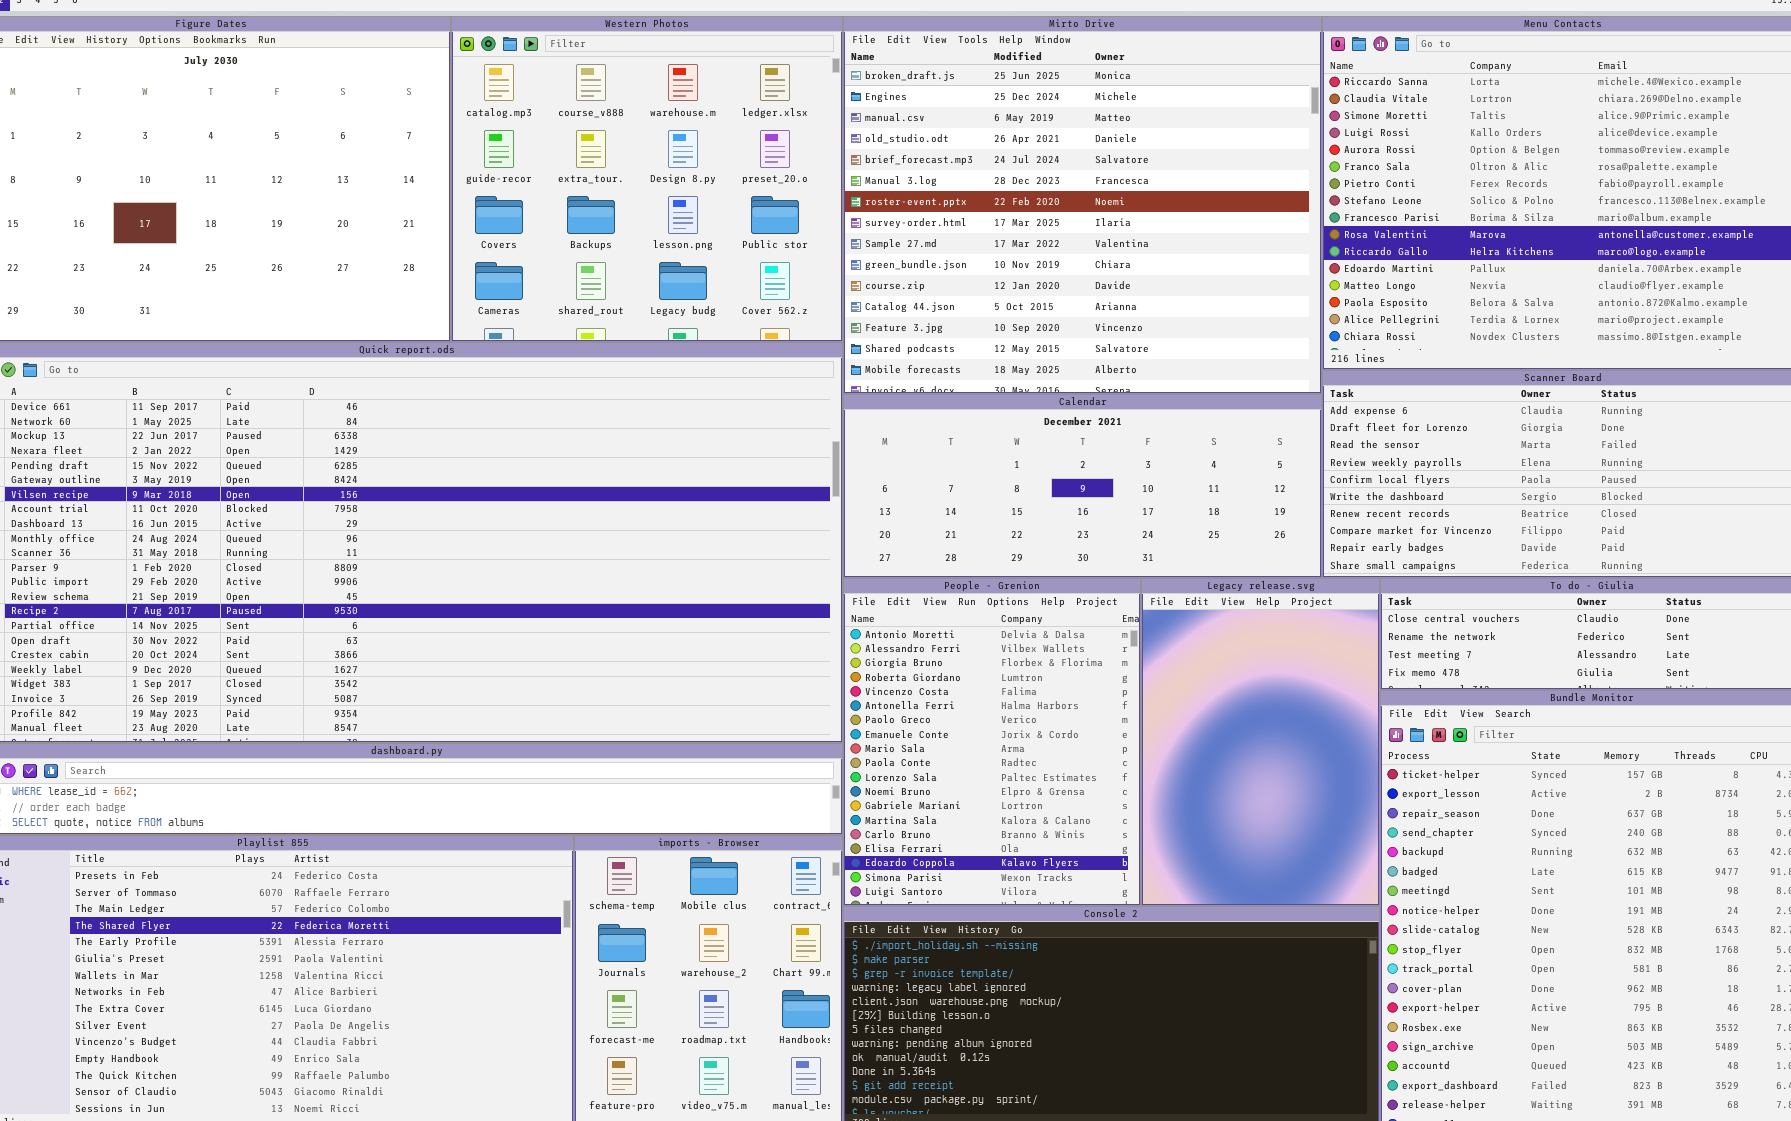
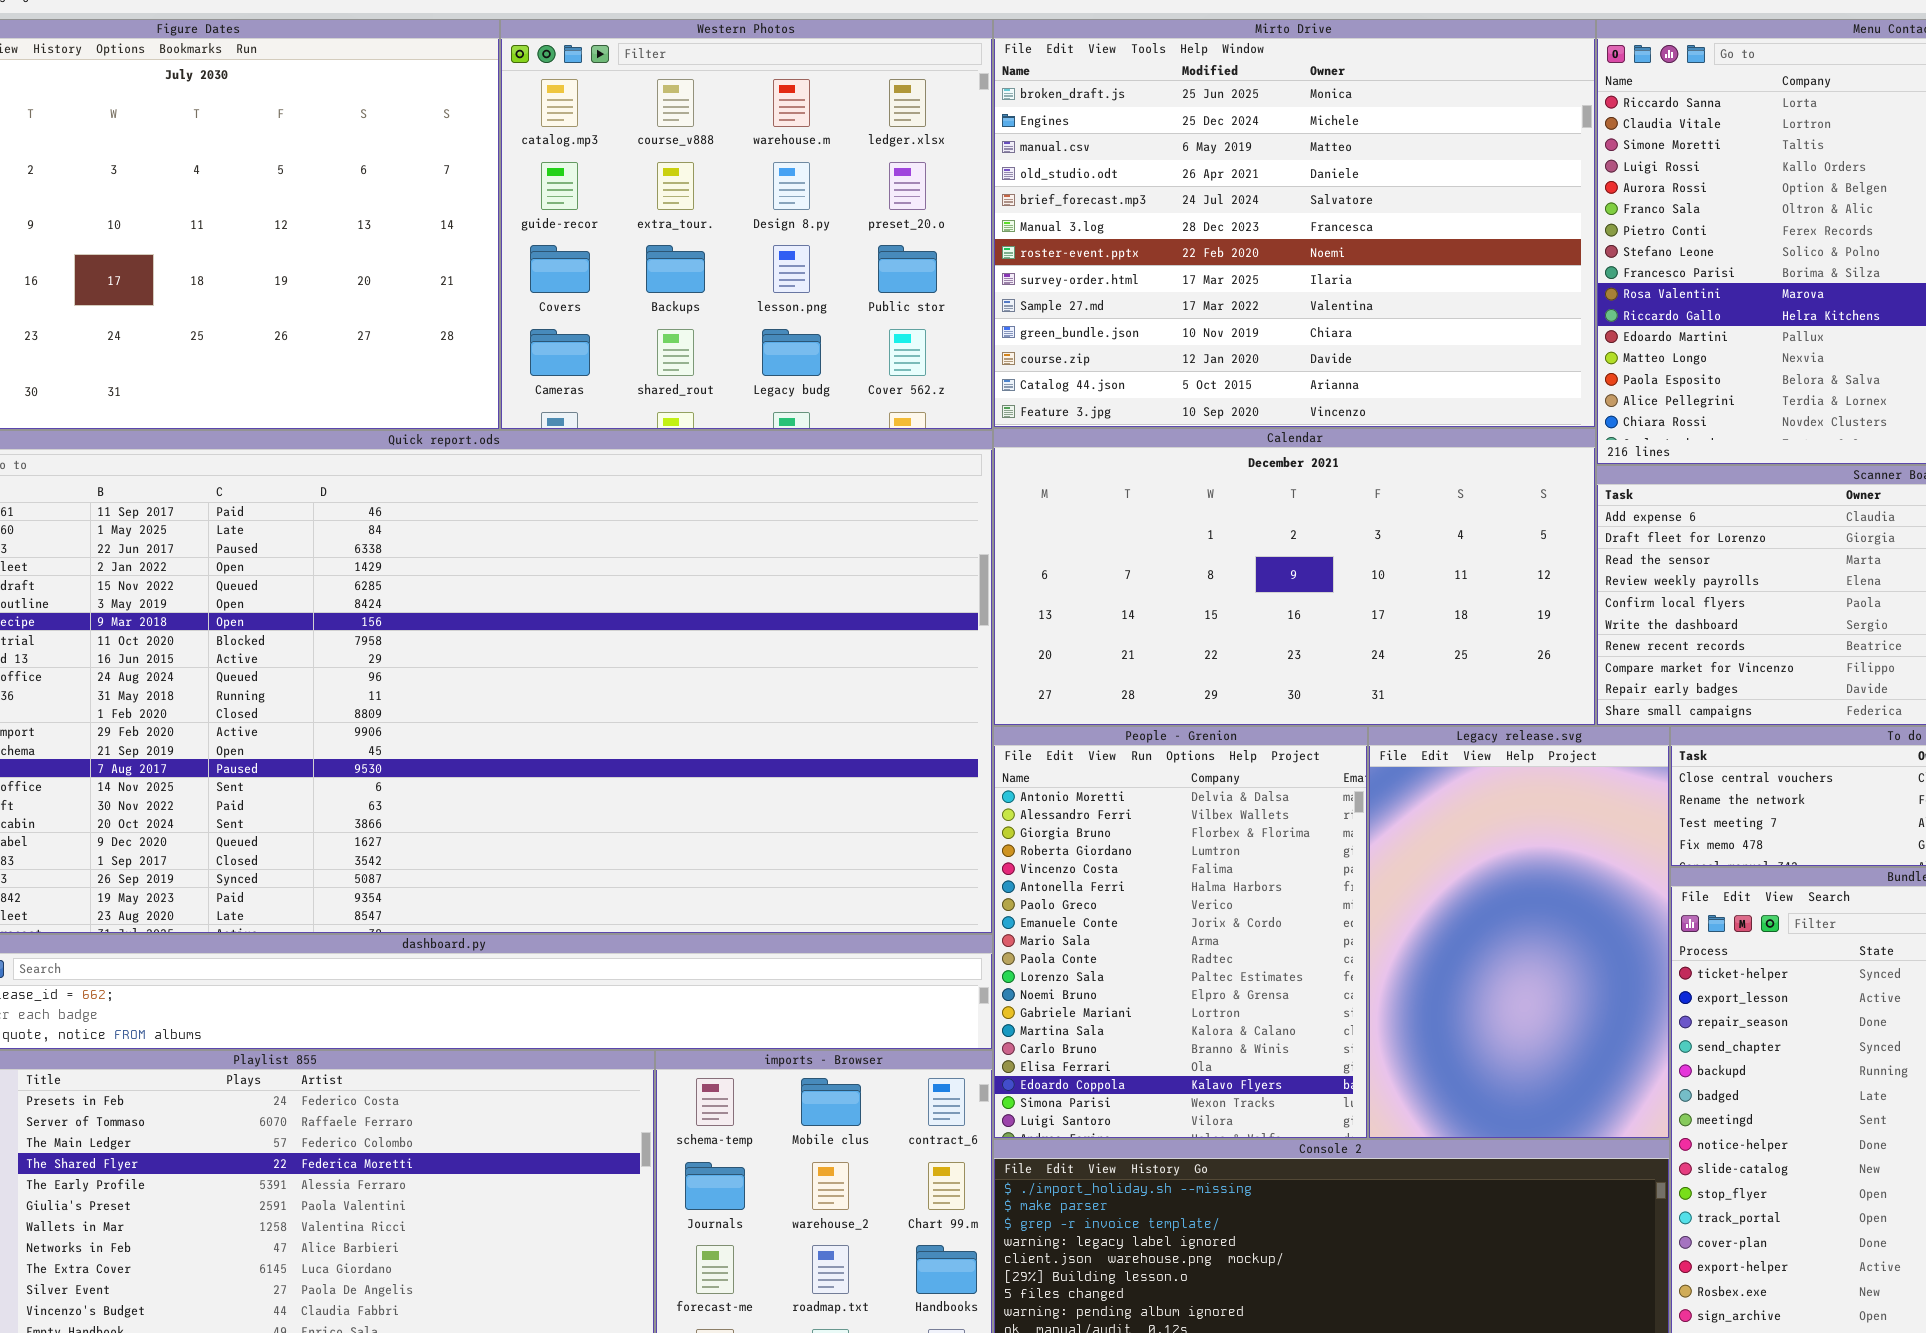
Mirto Drive: [843,16,1322,394] -> [993,19,1596,428], resized
Calendar: [843,394,1322,578] -> [993,428,1596,726], resized

